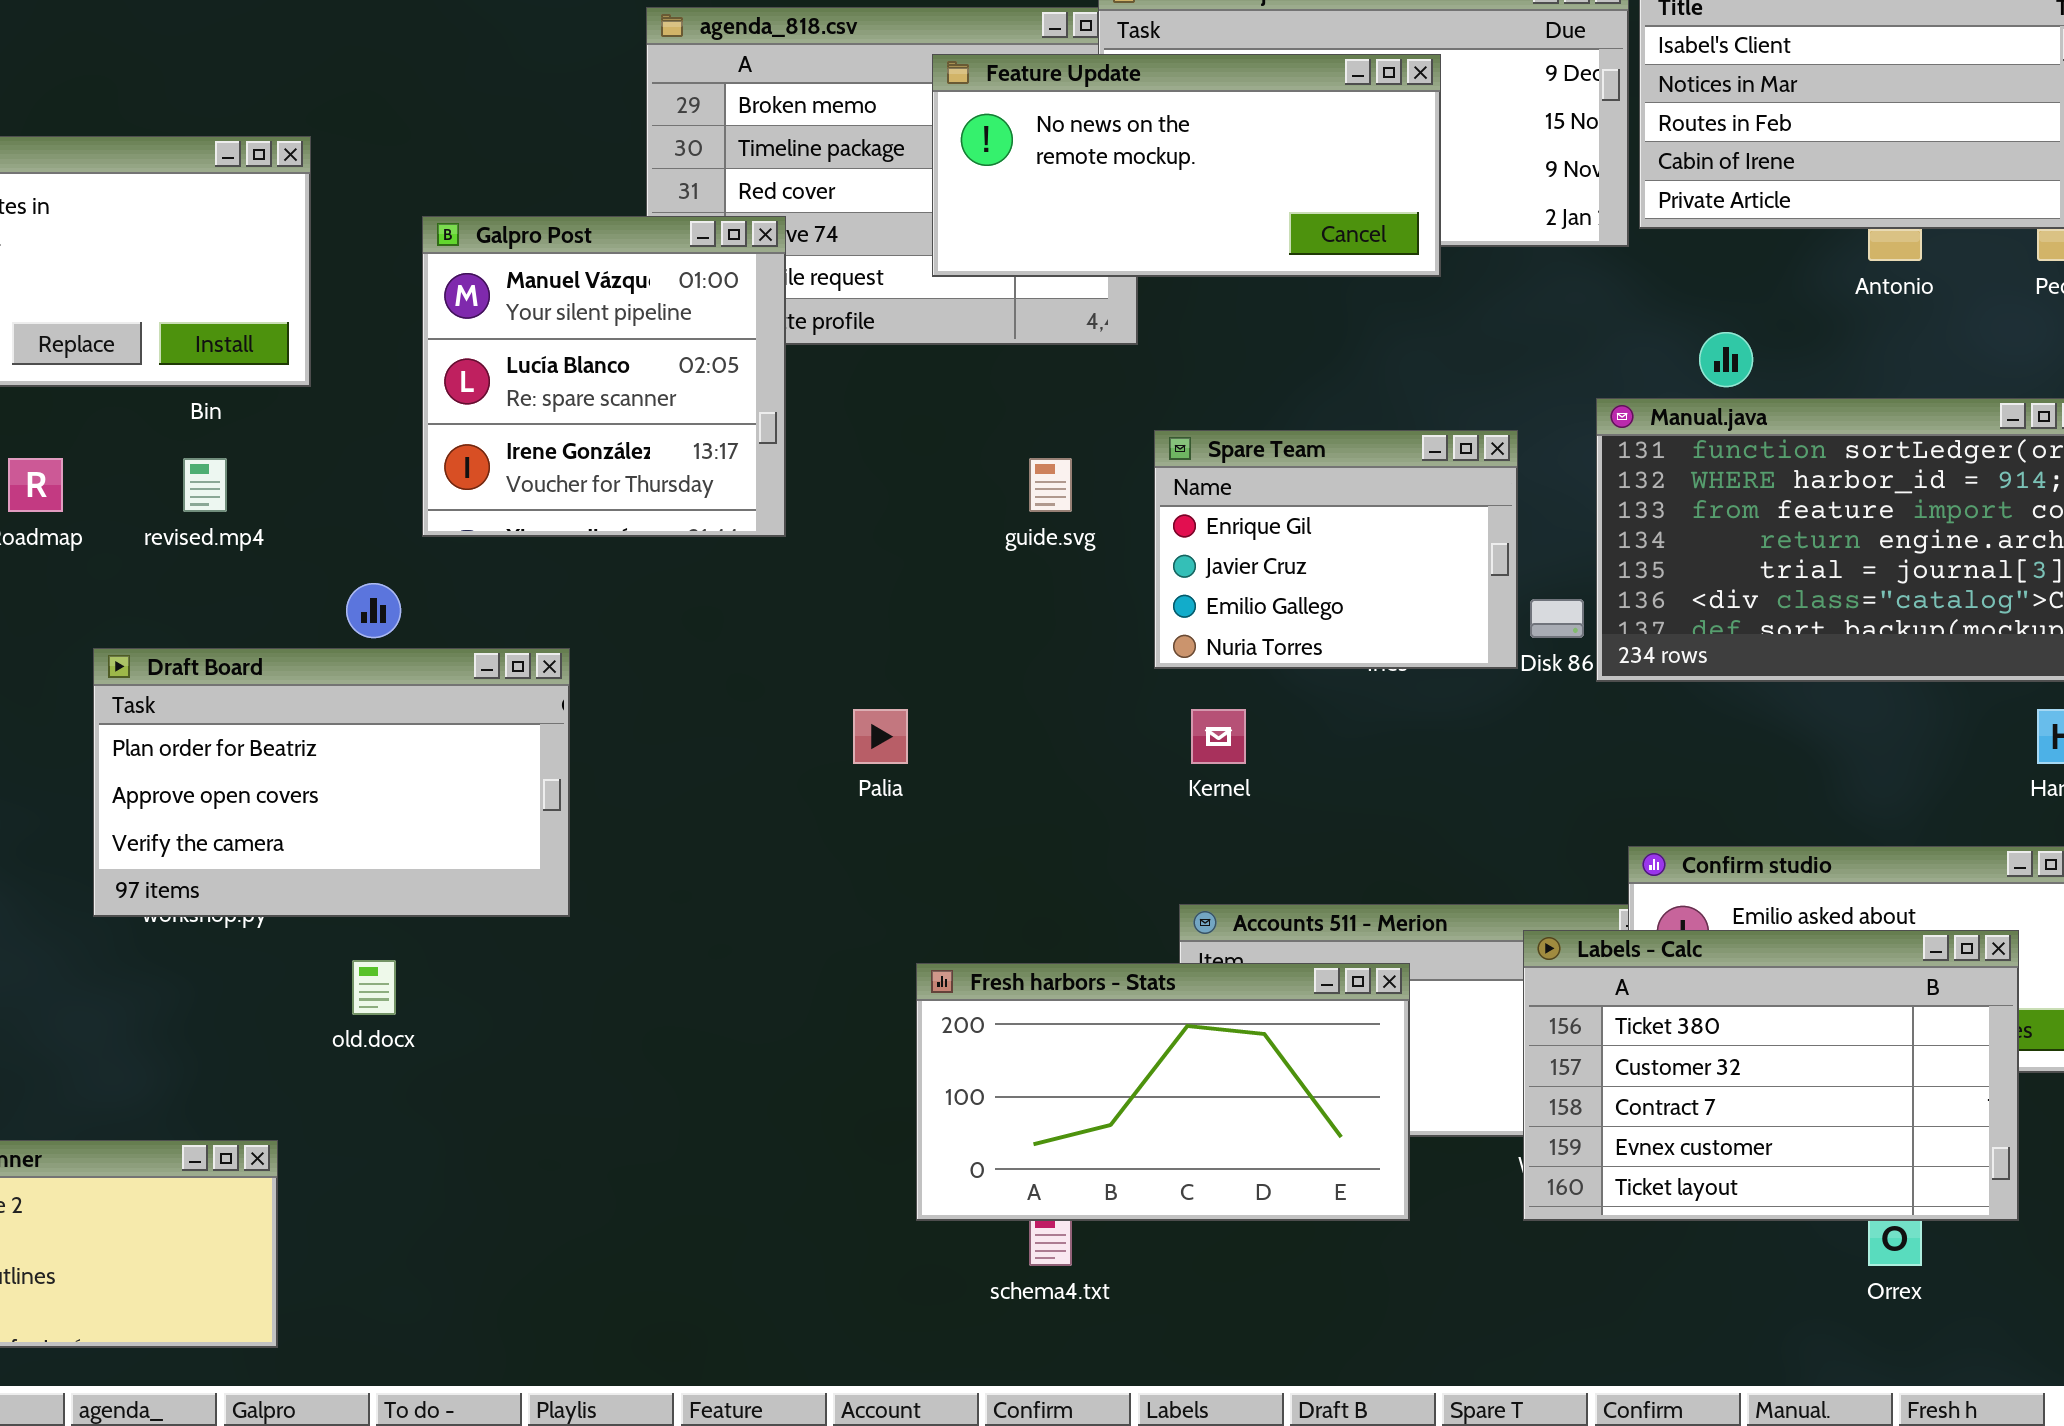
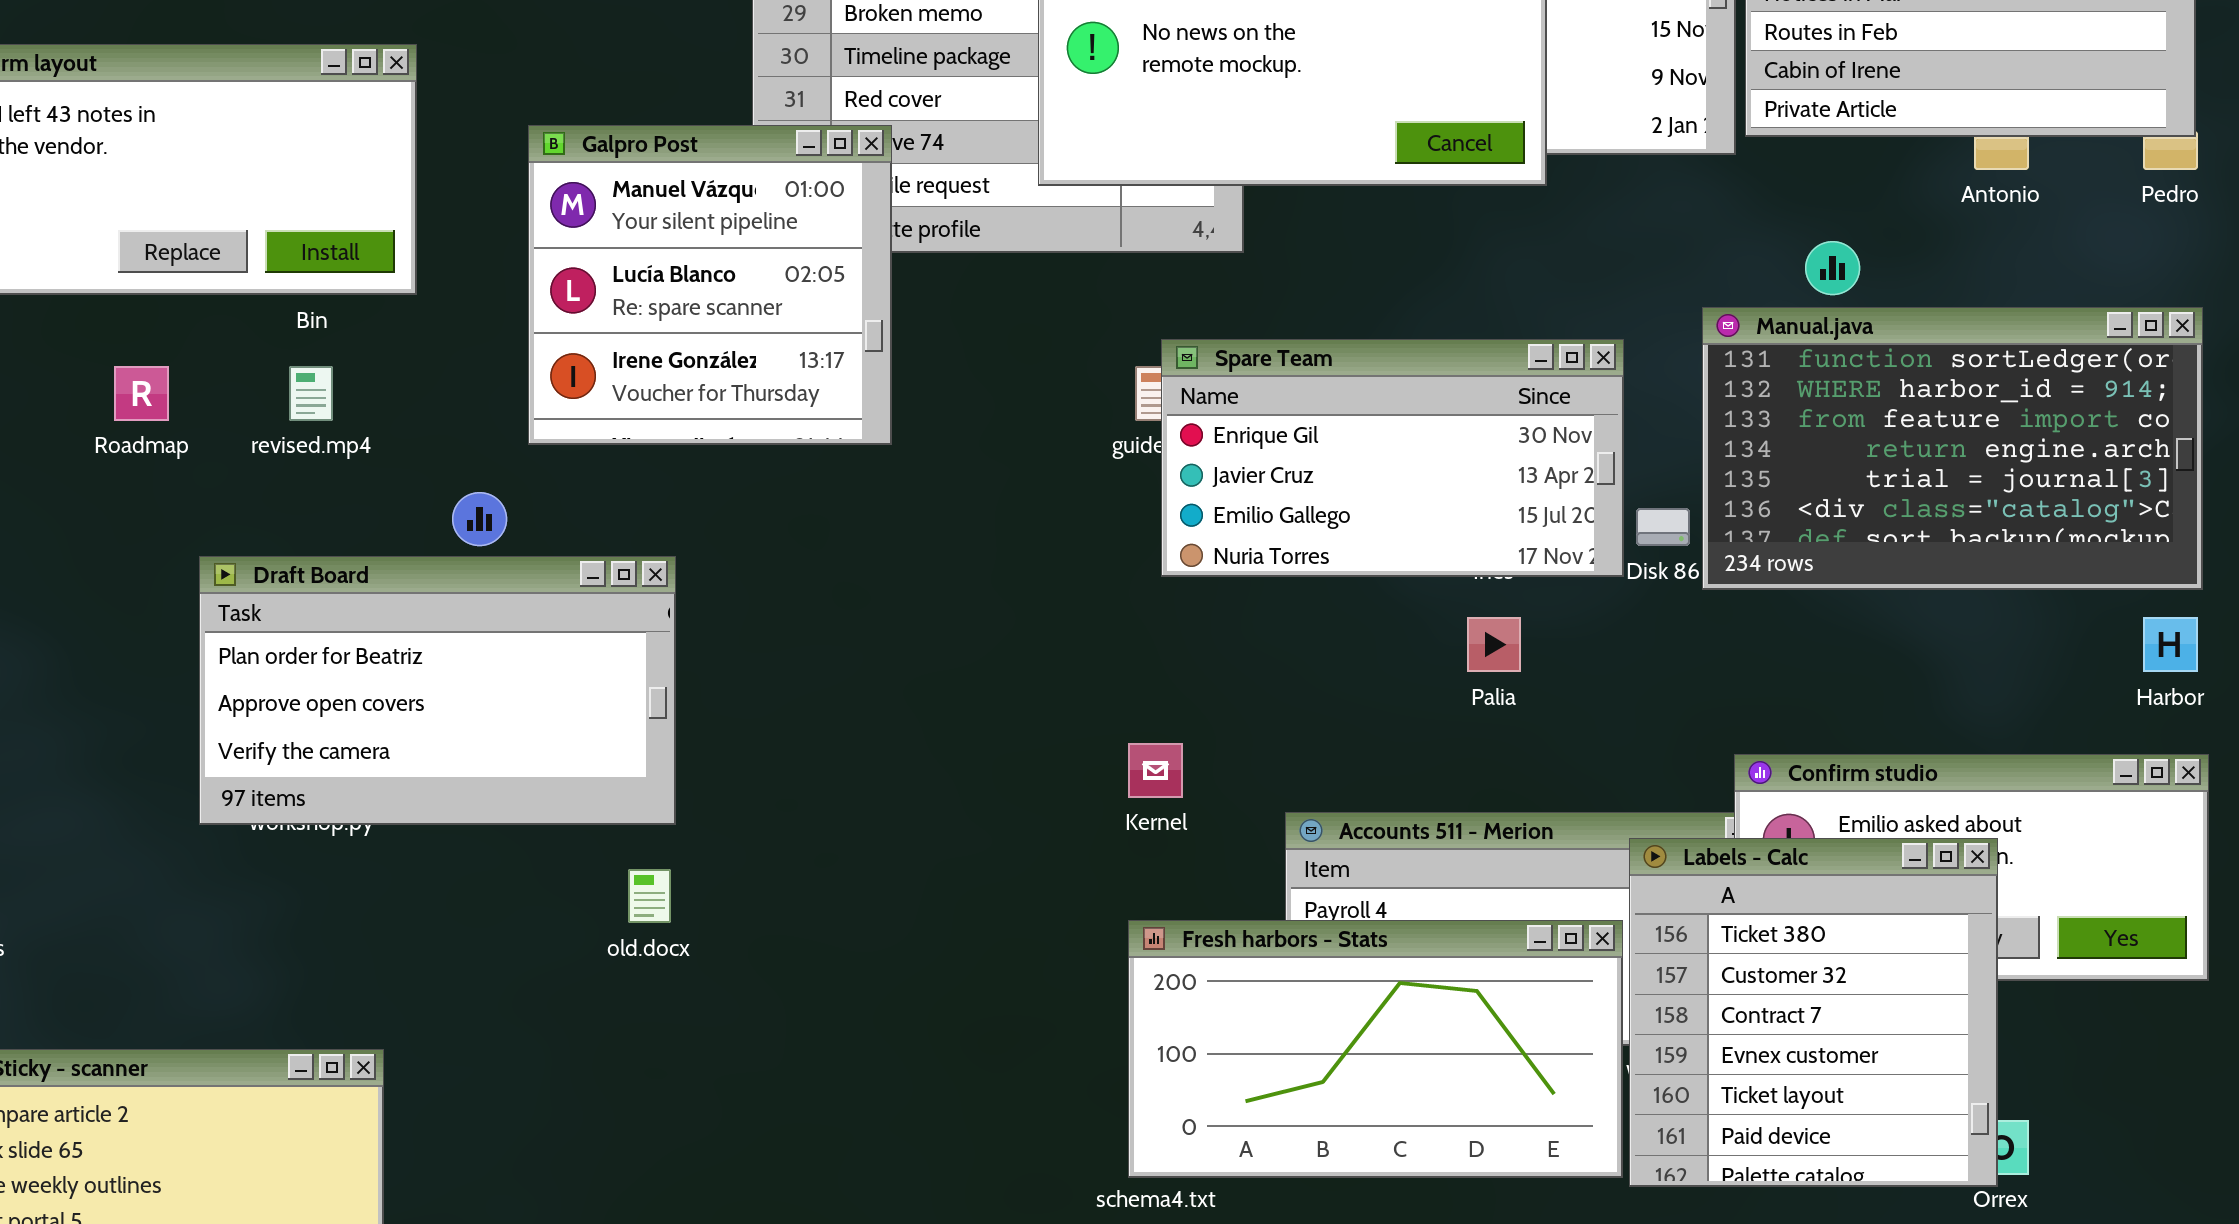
Spare Team: [1154,430,1518,669] -> [1161,339,1624,577], resized
Palia: [853,709,908,764] -> [1467,617,1521,672], moved
Kernel: [1191,709,1246,764] -> [1128,743,1183,798], moved
Labels - Calc: [1523,930,2019,1221] -> [1629,838,1998,1187], resized
old.docx: [352,960,396,1015] -> [628,869,671,923], moved
Fresh harbors - Stats: [916,963,1410,1221] -> [1128,920,1623,1178], moved

